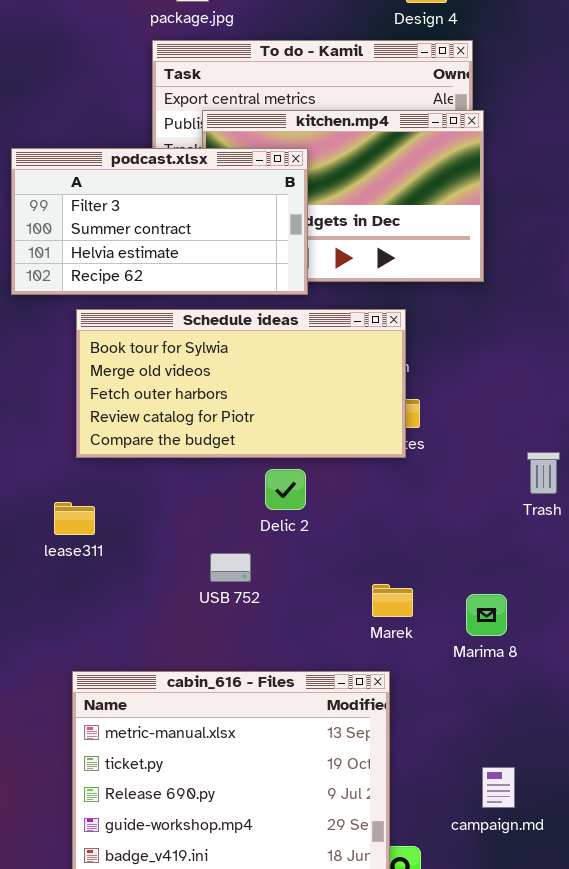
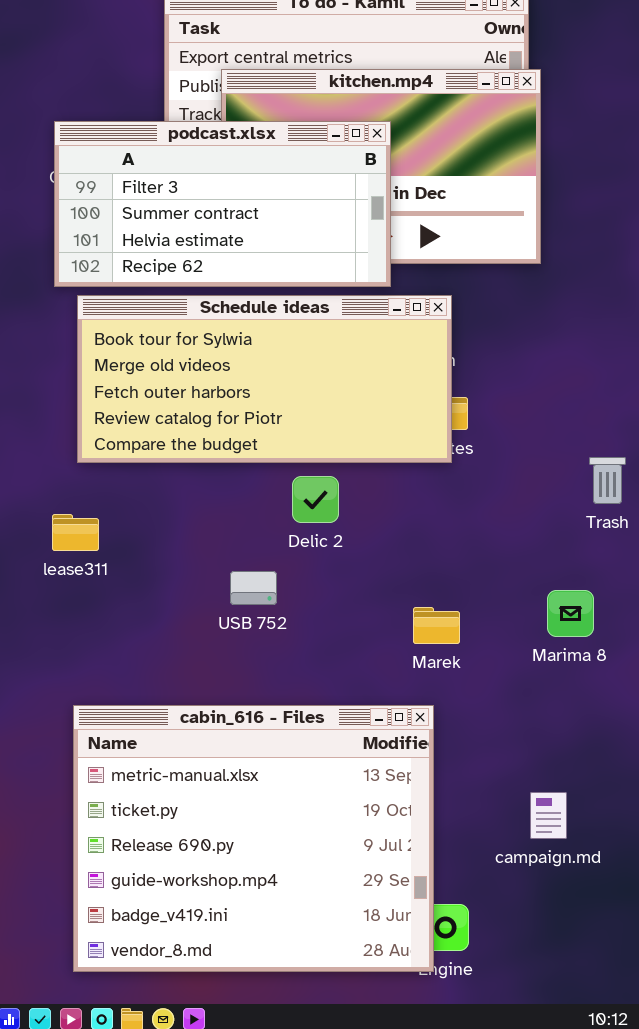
podcast.xlsx: [11,148,308,295] -> [54,121,391,287], moved
Marima 8: [466,594,507,636] -> [547,590,594,637], moved
campaign.md: [482,767,515,808] -> [530,792,567,839], moved

